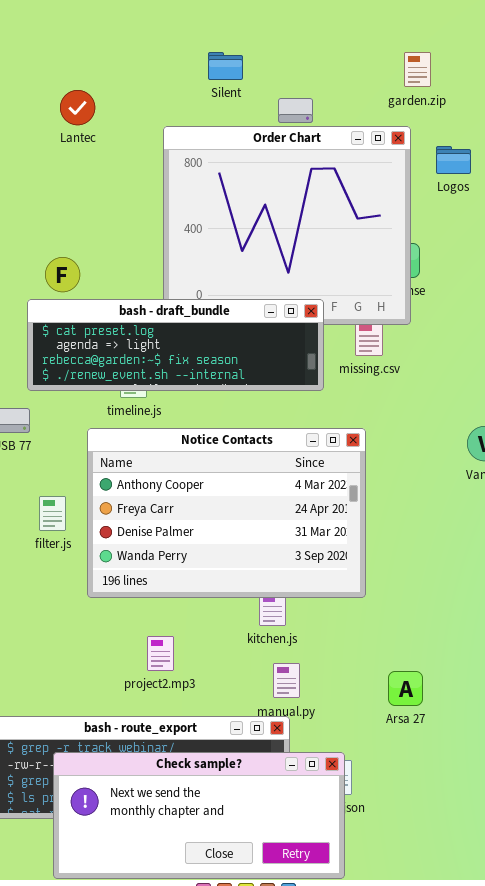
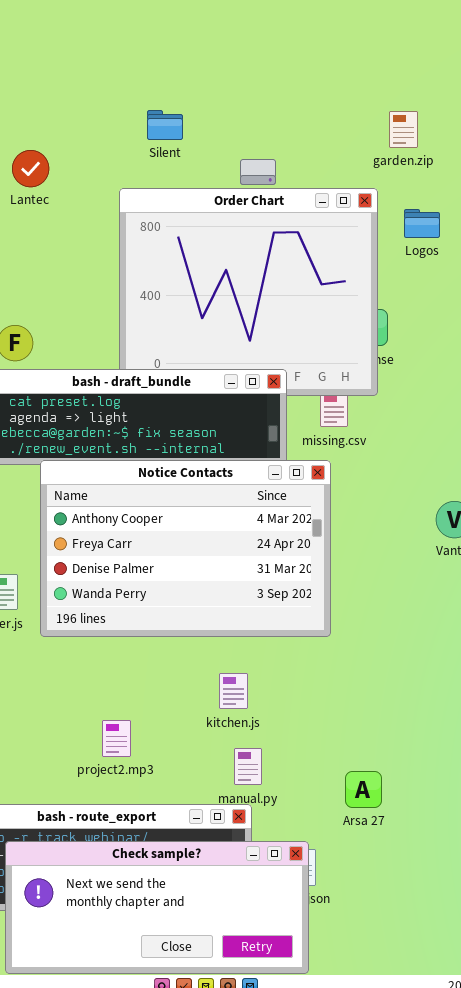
Silent: [208,52,243,80] -> [147,110,183,140], moved
garden.zip: [404,52,431,87] -> [389,111,418,148], moved
Notice Contacts: [87,428,366,598] -> [40,460,331,637], moved
Arsa 27: [388,671,423,706] -> [345,771,382,808], moved

